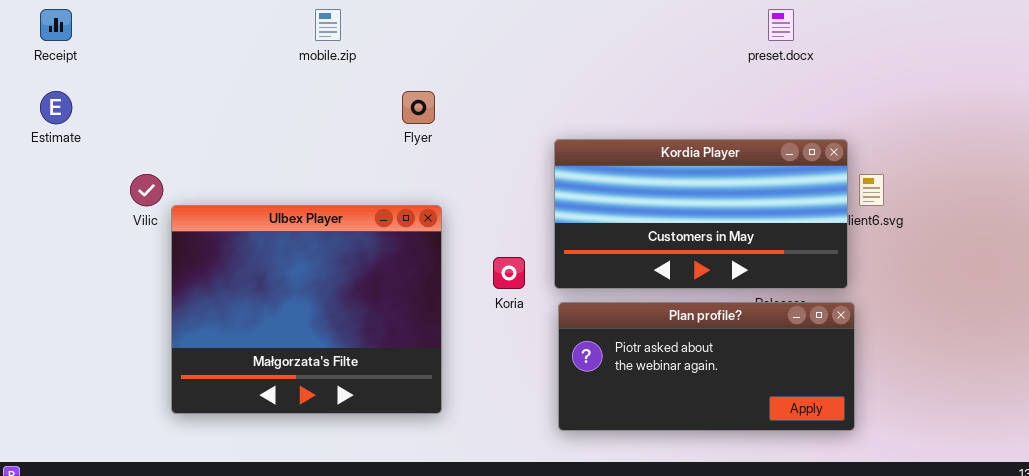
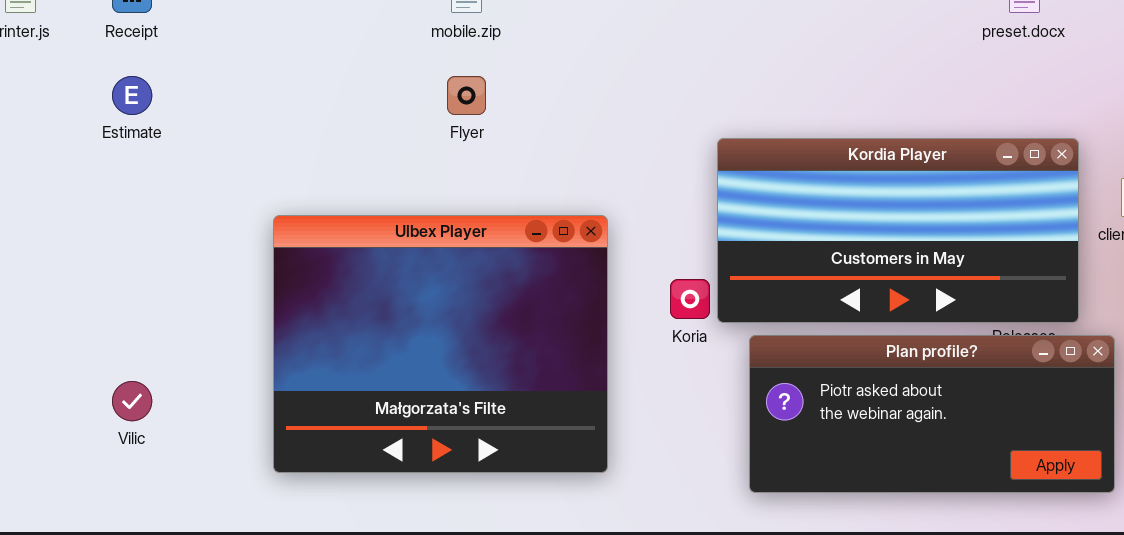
Flyer: [402,91,435,124] -> [447,76,486,115], moved
Kordia Player: [554,139,848,289] -> [717,138,1079,323], moved
Vilic: [130,174,163,206] -> [112,381,152,421], moved

